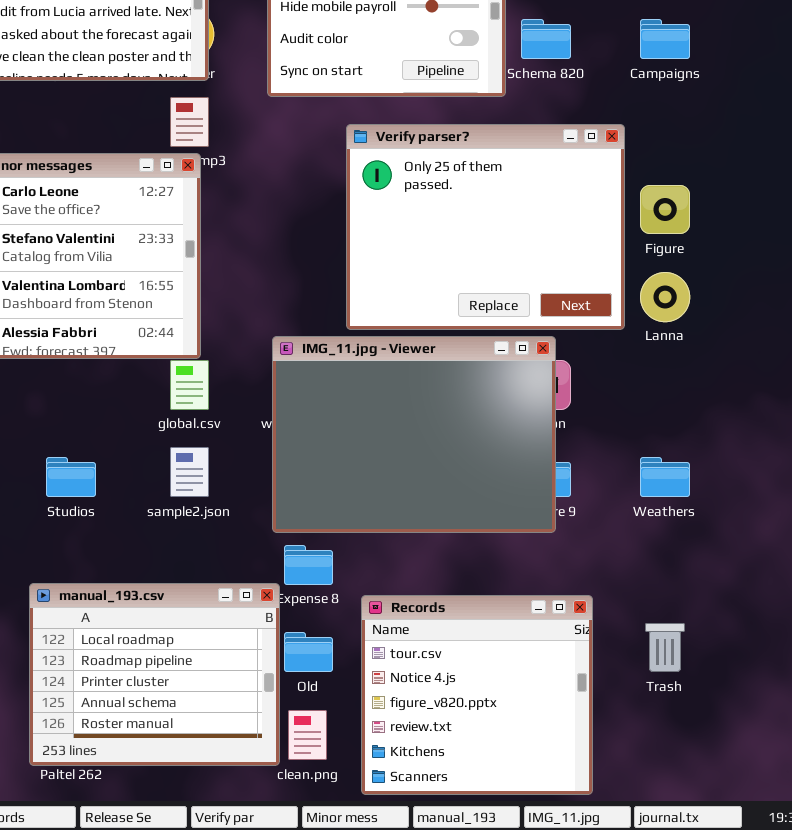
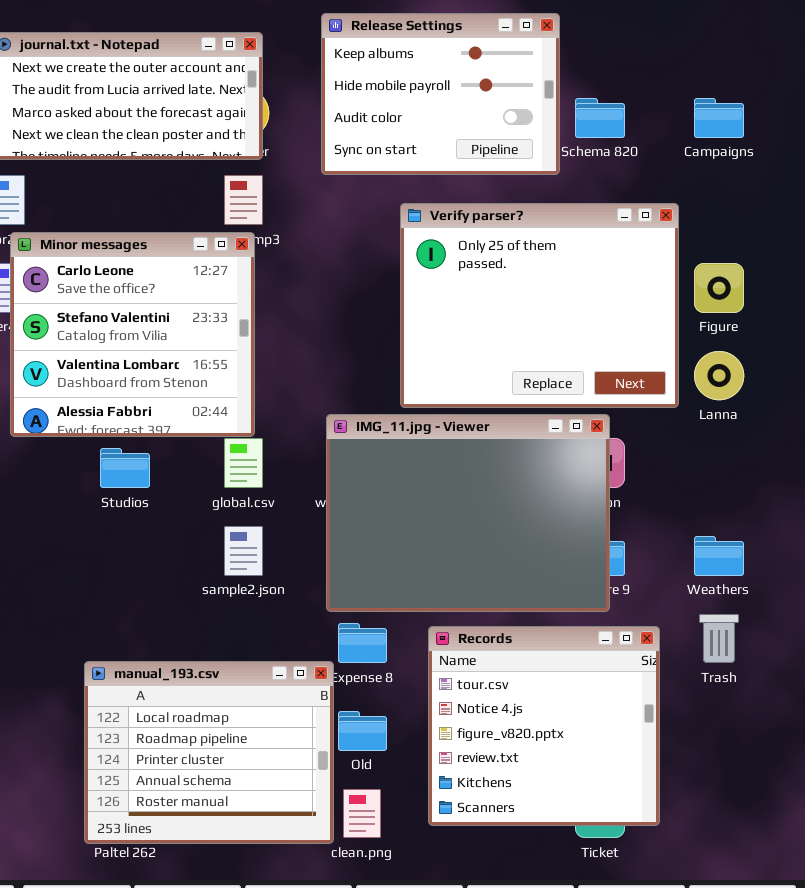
Studios: [46,457,96,497] -> [100,448,150,488], moved
Records: [361,595,593,795] -> [428,626,660,826], moved
Trash: [645,623,685,672] -> [699,614,739,663], moved

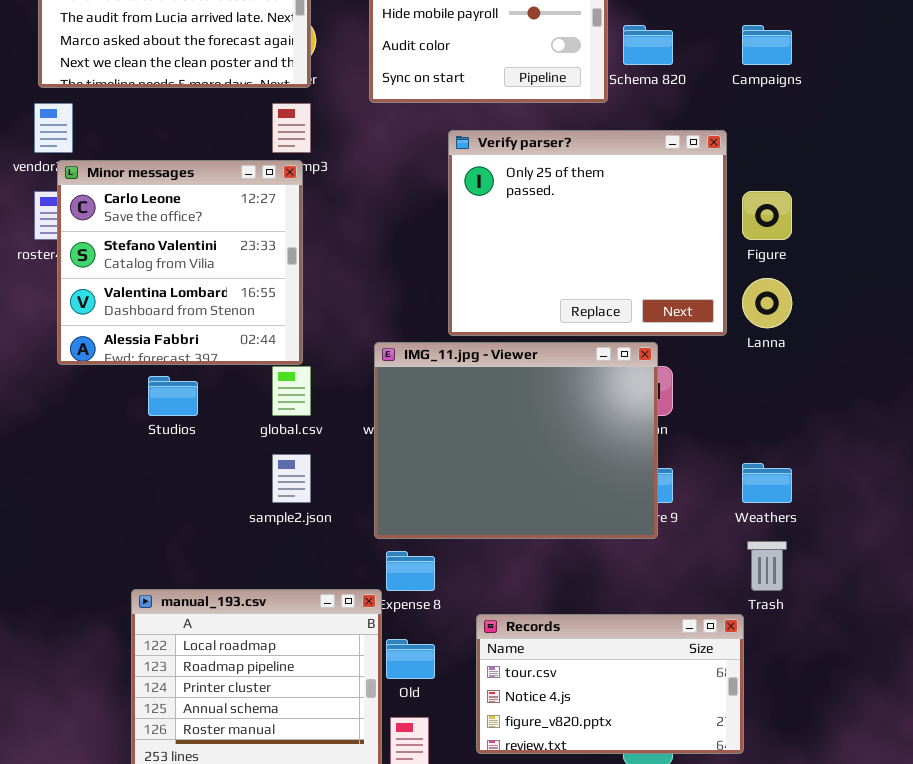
Records: [428,626,660,826] -> [476,614,744,754], resized

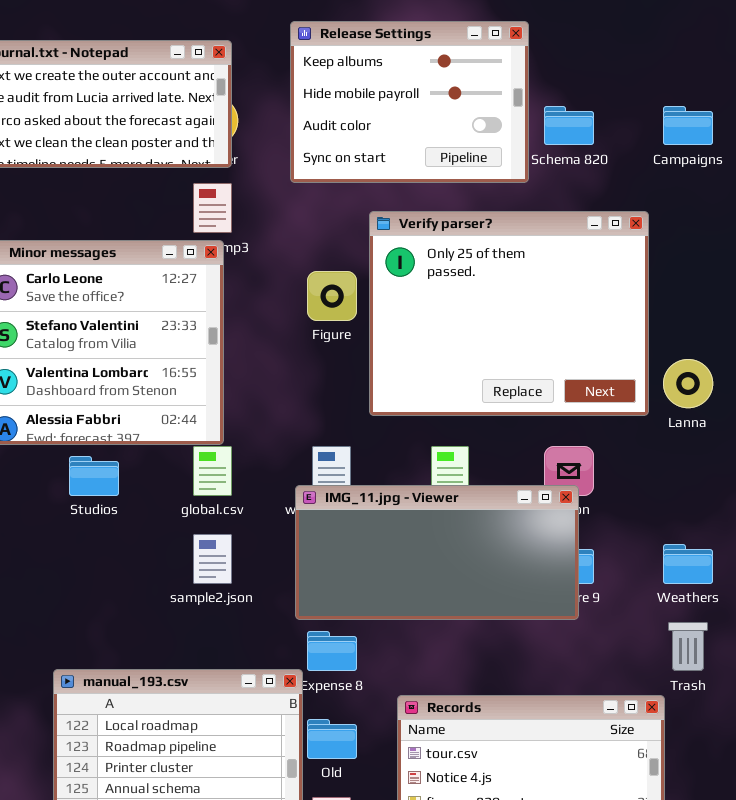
Figure: [742,191,792,240] -> [307,271,357,321], moved
IMG_11.jpg - Viewer: [374,342,658,539] -> [295,485,579,620], resized

